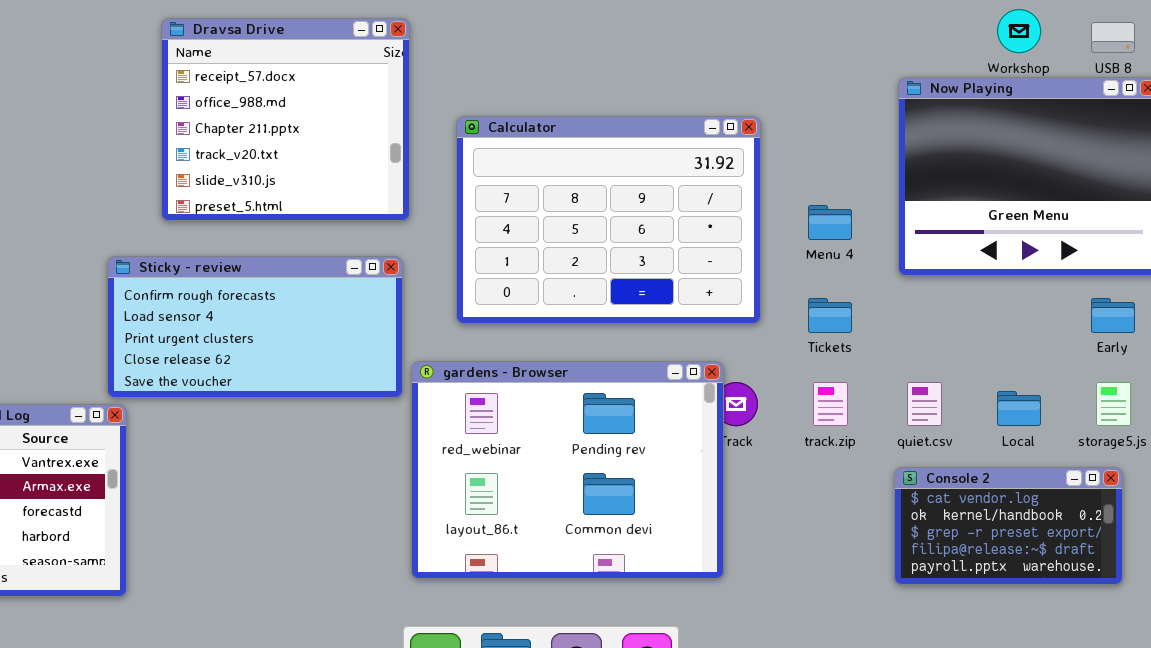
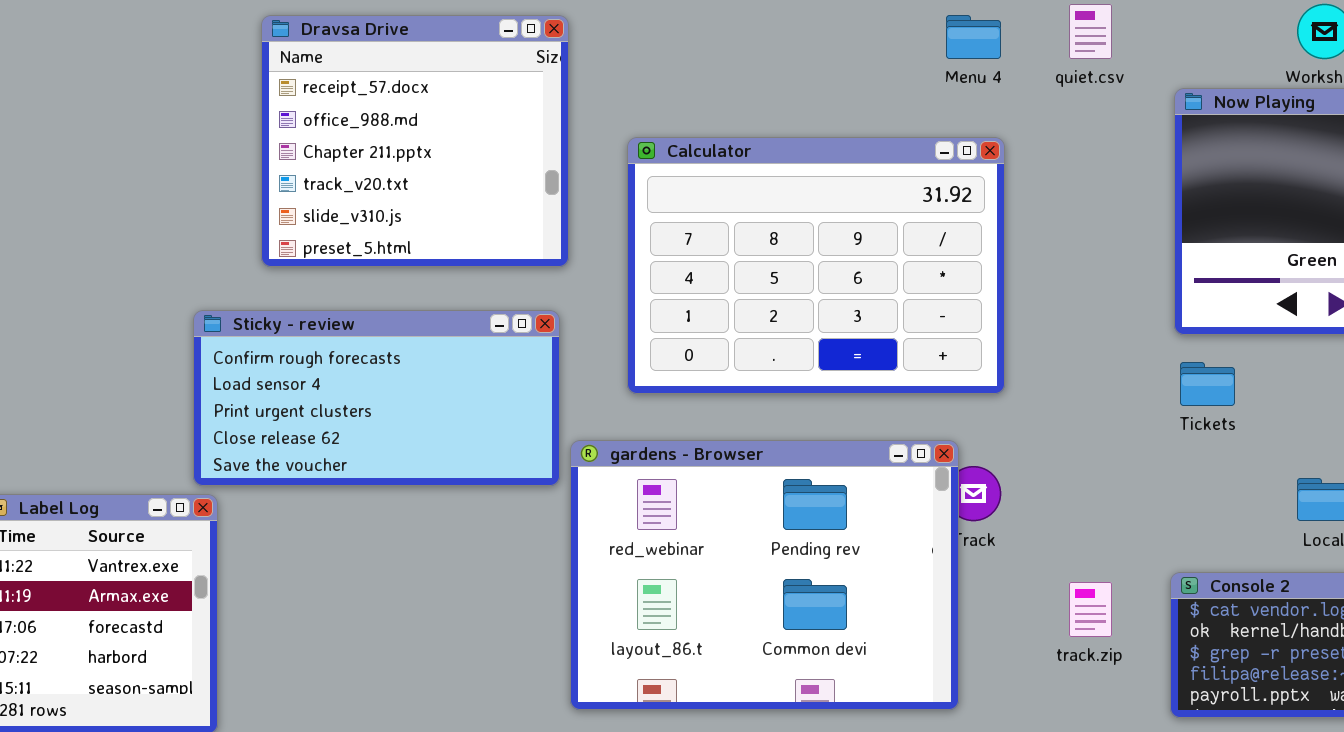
Menu 4: [808,205,852,240] -> [946,15,1001,59], moved
Tickets: [808,298,852,333] -> [1180,362,1235,406], moved
track.zip: [813,382,848,426] -> [1069,582,1112,637], moved
quiet.csv: [907,382,942,426] -> [1069,4,1112,59], moved

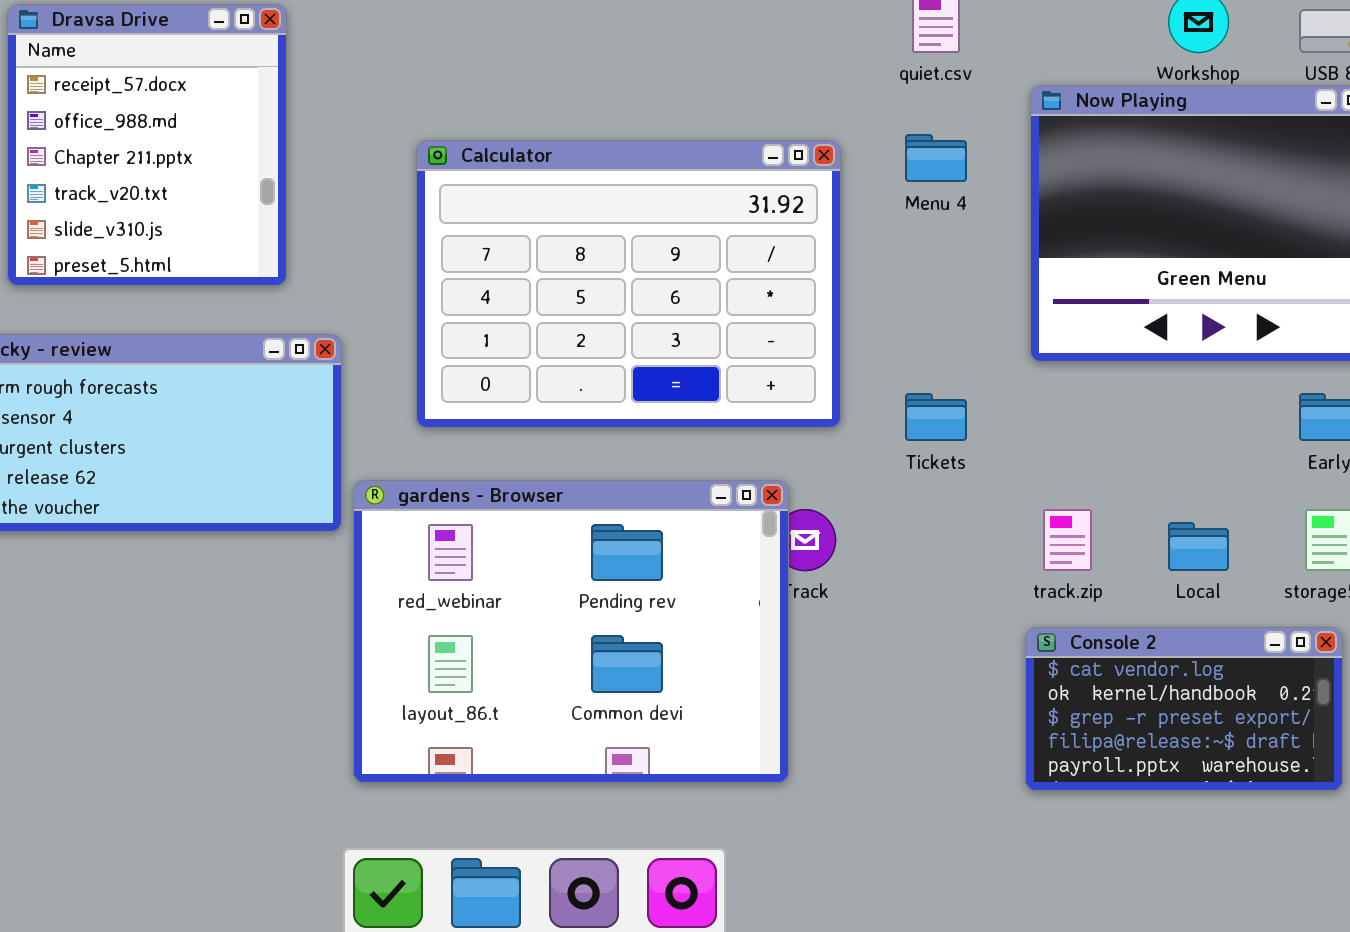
Dravsa Drive: [261,15,569,267] -> [7,4,287,286], resized
Menu 4: [946,15,1001,59] -> [905,134,967,182], moved
Tickets: [1180,362,1235,406] -> [905,393,967,441], moved
track.zip: [1069,582,1112,637] -> [1043,509,1092,571], moved

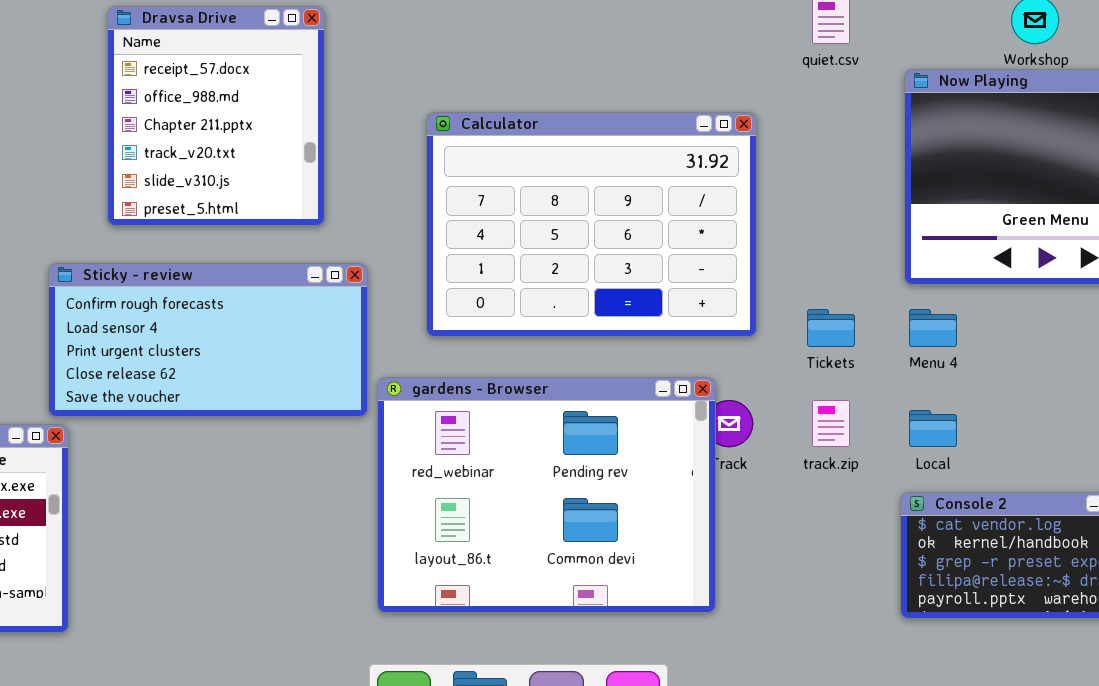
Menu 4: [905,134,967,182] -> [909,309,957,347], moved
track.zip: [1043,509,1092,571] -> [812,400,850,447], moved
Local: [1168,522,1229,571] -> [909,410,957,447], moved

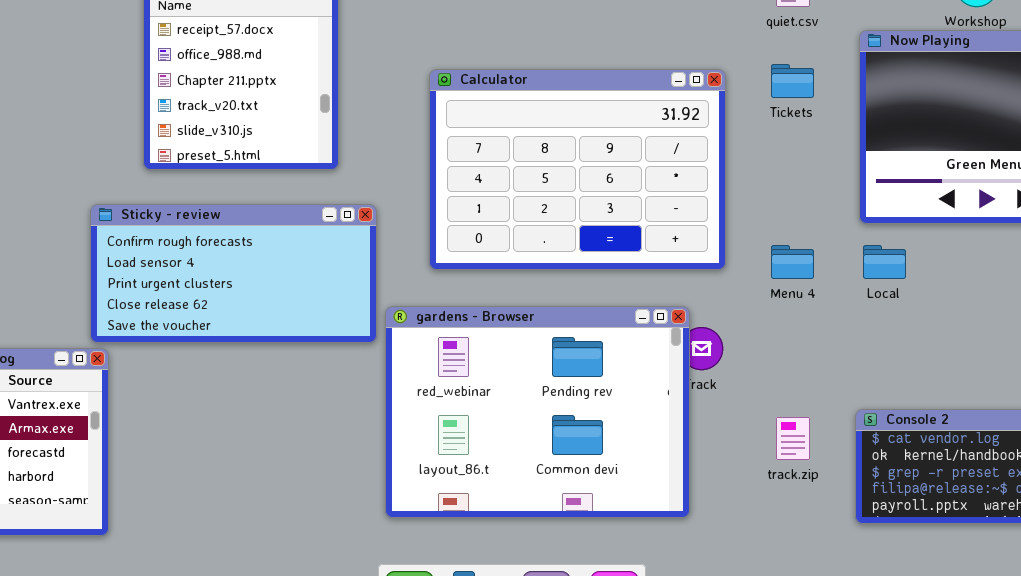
Tickets: [807,309,855,347] -> [771,64,814,98], moved
Menu 4: [909,309,957,347] -> [771,245,814,279], moved
track.zip: [812,400,850,447] -> [776,417,810,460], moved
Local: [909,410,957,447] -> [863,245,906,279], moved

